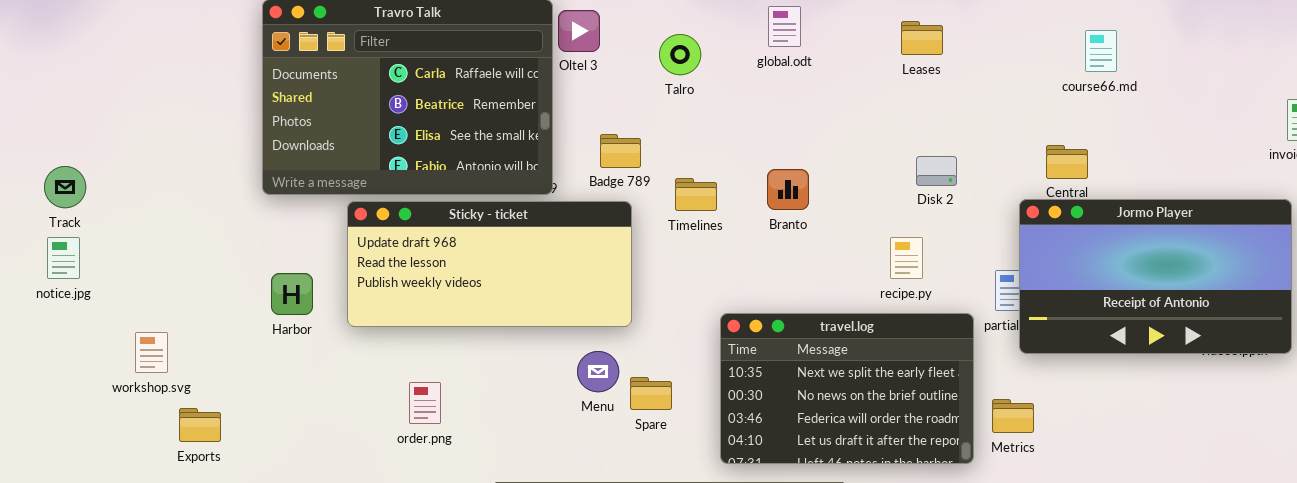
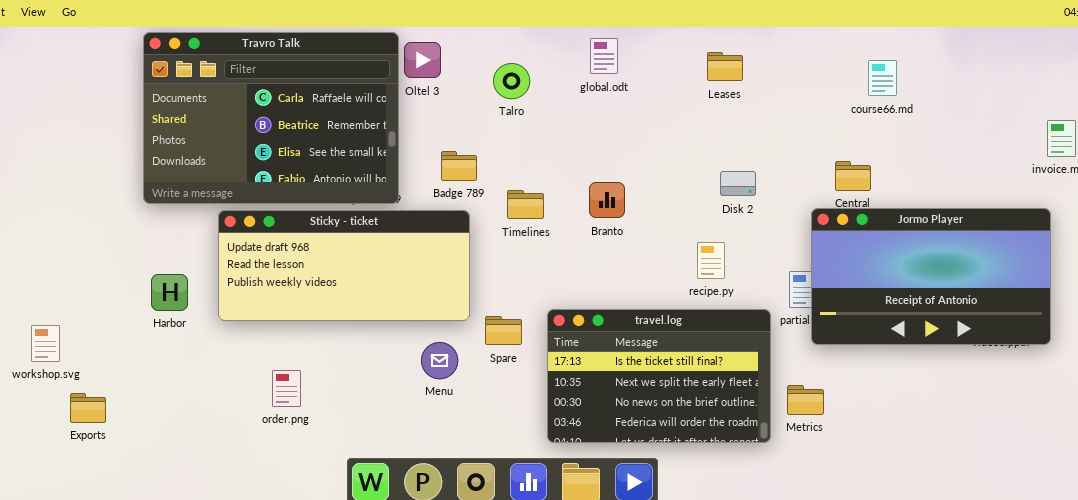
travel.log: [720,313,974,464] -> [547,309,771,443], scrolled up 1 row
Spare: [630,377,672,410] -> [485,316,522,345], moved

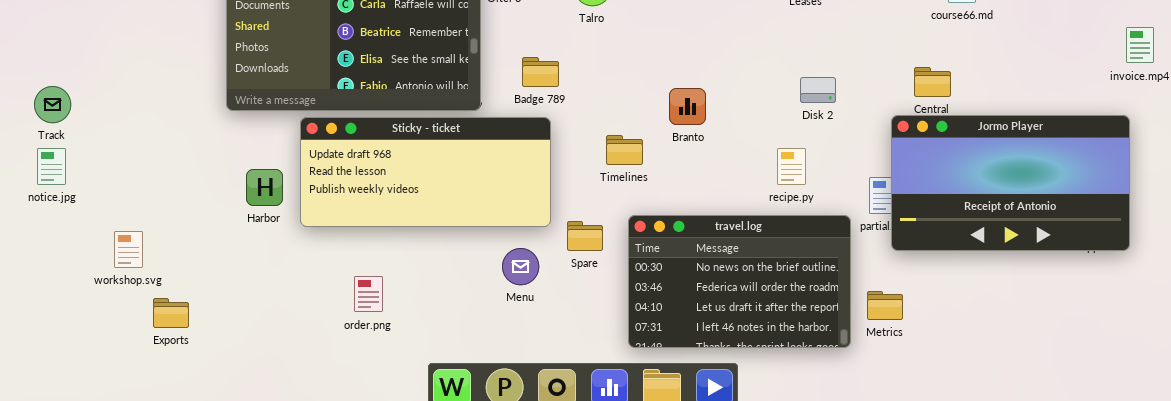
Timelines: [507,190,544,219] -> [606,135,643,165], moved
Harbor: [151,274,188,311] -> [246,169,283,206], moved
travel.log: [547,309,771,443] -> [628,215,851,348], scrolled down 2 rows

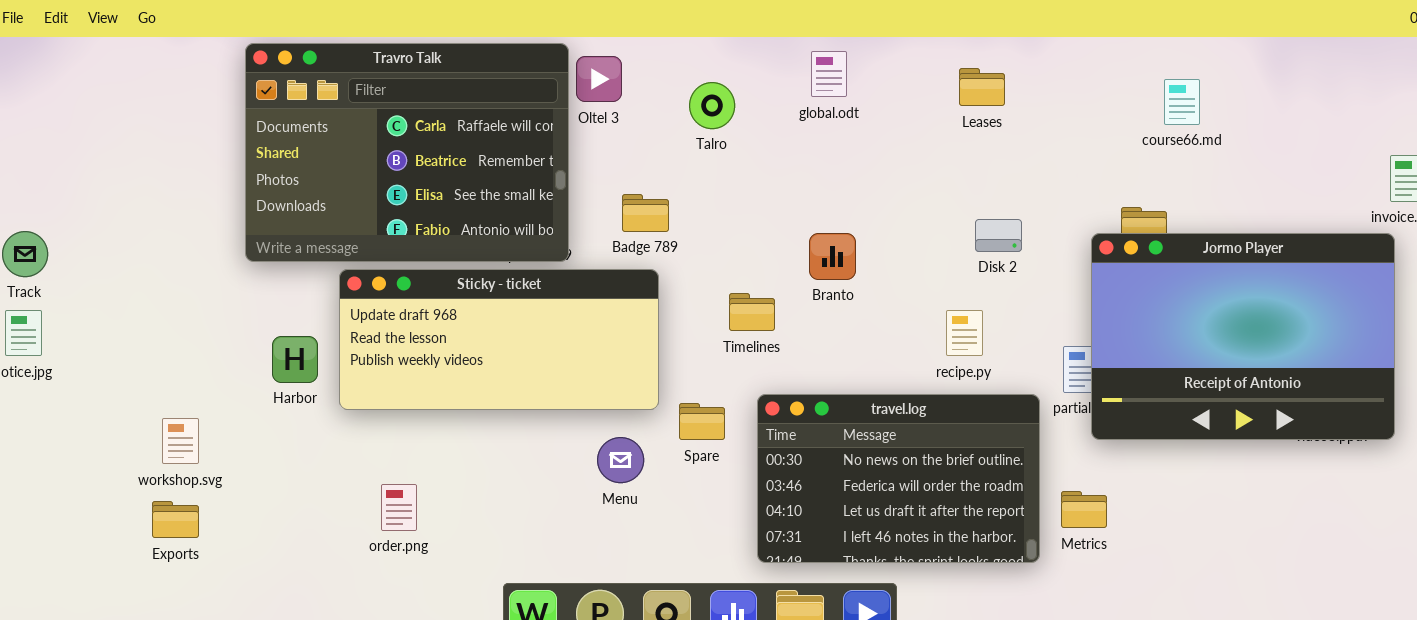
Jormo Player: [891,115,1130,251] -> [1091,233,1395,440], resized
workshop.svg: [114,231,143,268] -> [162,418,199,464], moved
order.png: [354,276,383,312] -> [381,484,417,531], moved

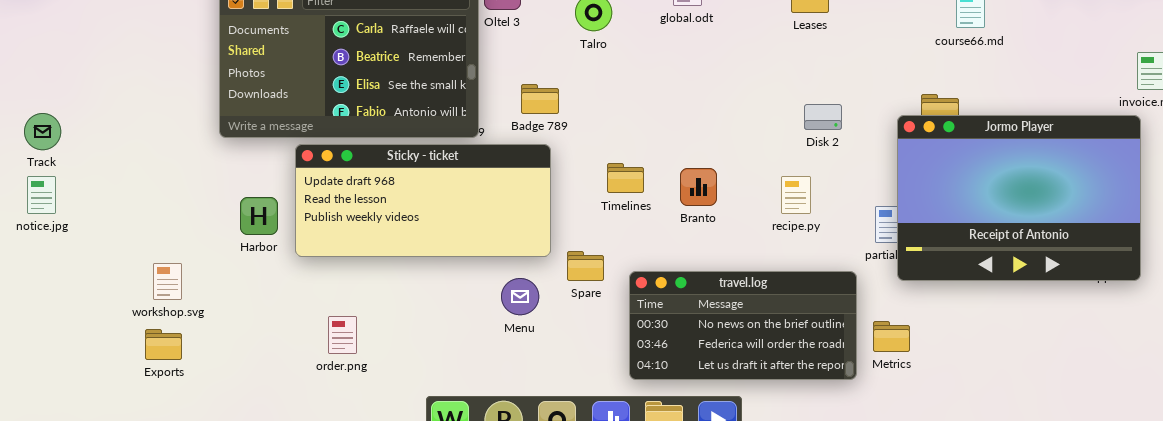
Branto: [809,233,856,280] -> [680,168,717,206], moved
travel.log: [757,394,1040,563] -> [629,271,857,380], resized

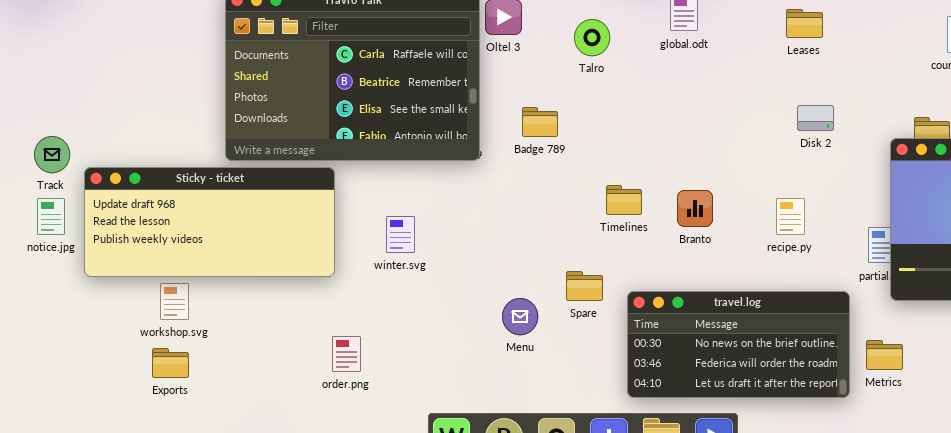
Disk 2: [804,104,842,130] -> [797,105,834,131], moved
Sticky - ticket: [295,144,551,257] -> [84,167,335,277], moved

